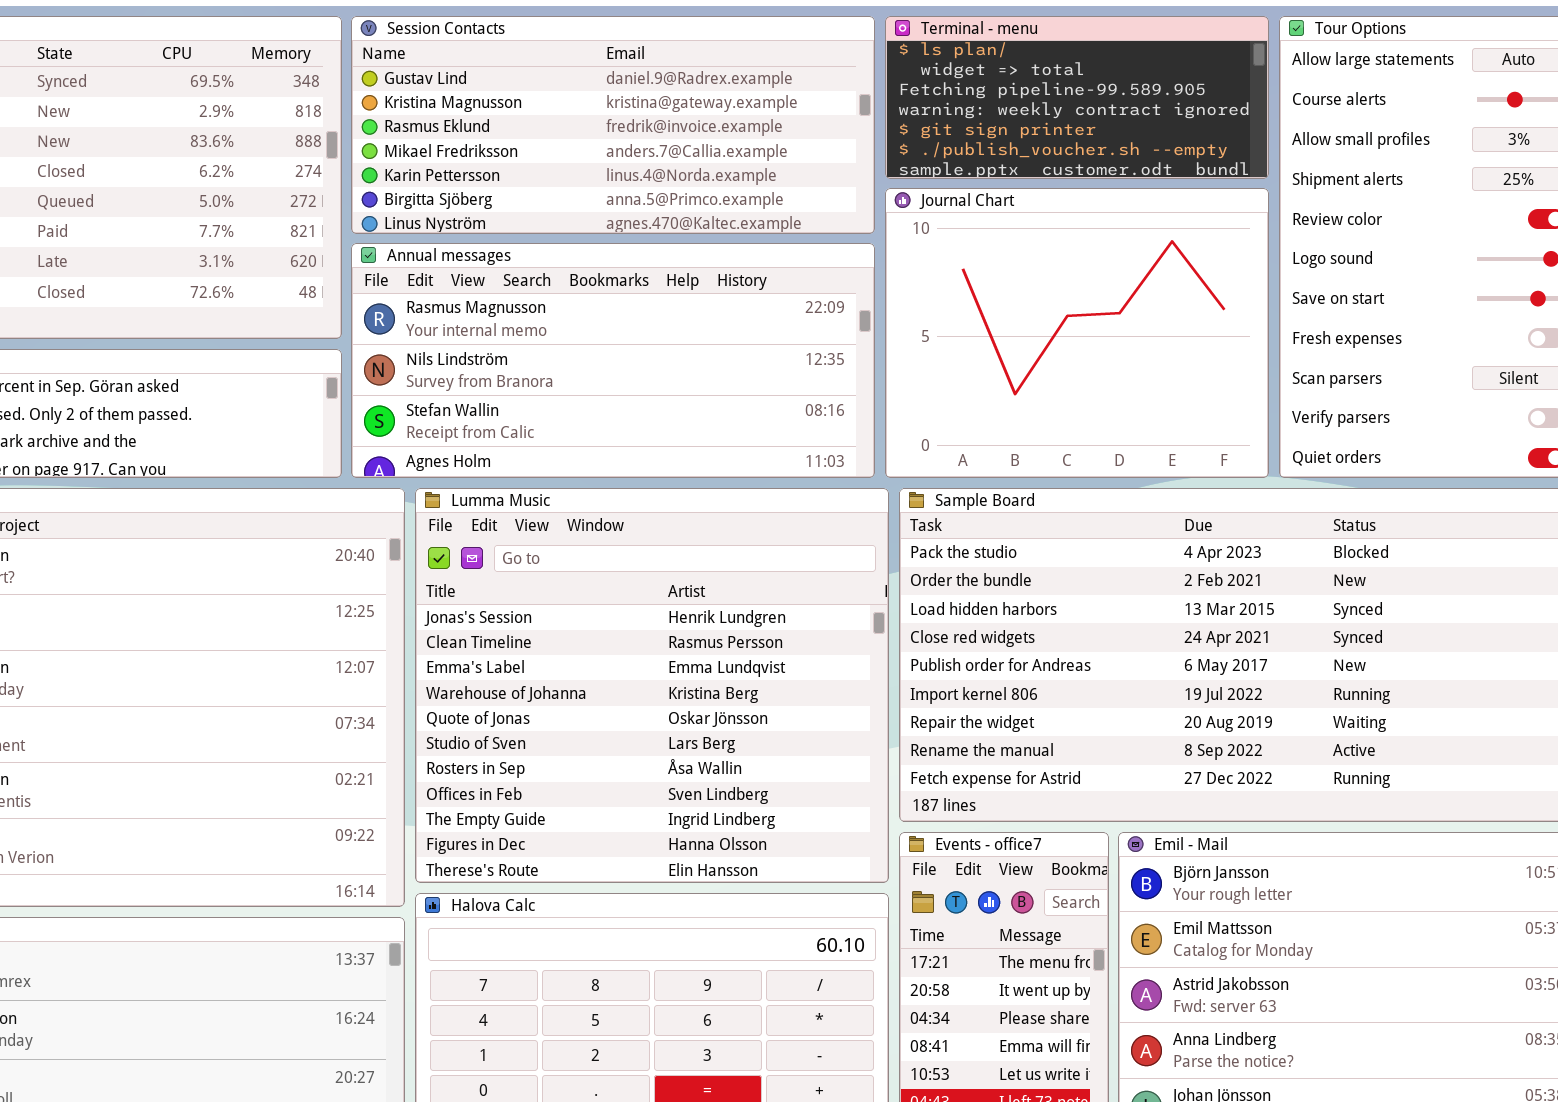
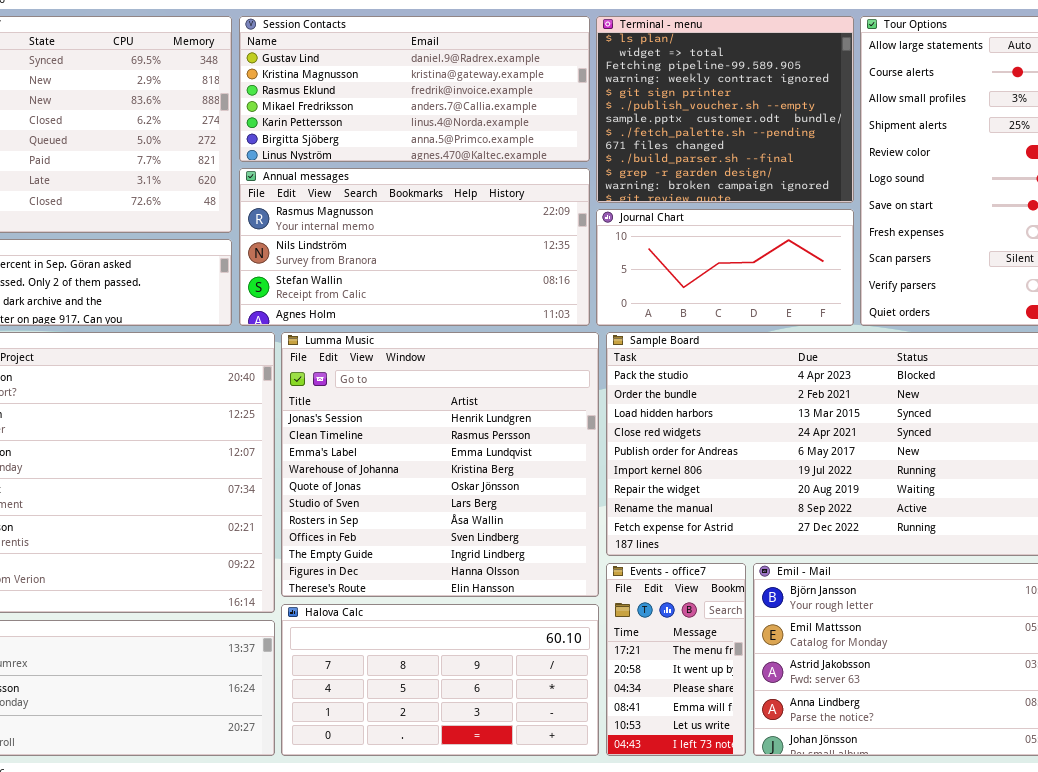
Terminal - menu: [885,16,1269,179] -> [596,16,854,203], resized
Journal Chart: [885,188,1269,478] -> [596,209,854,326], resized

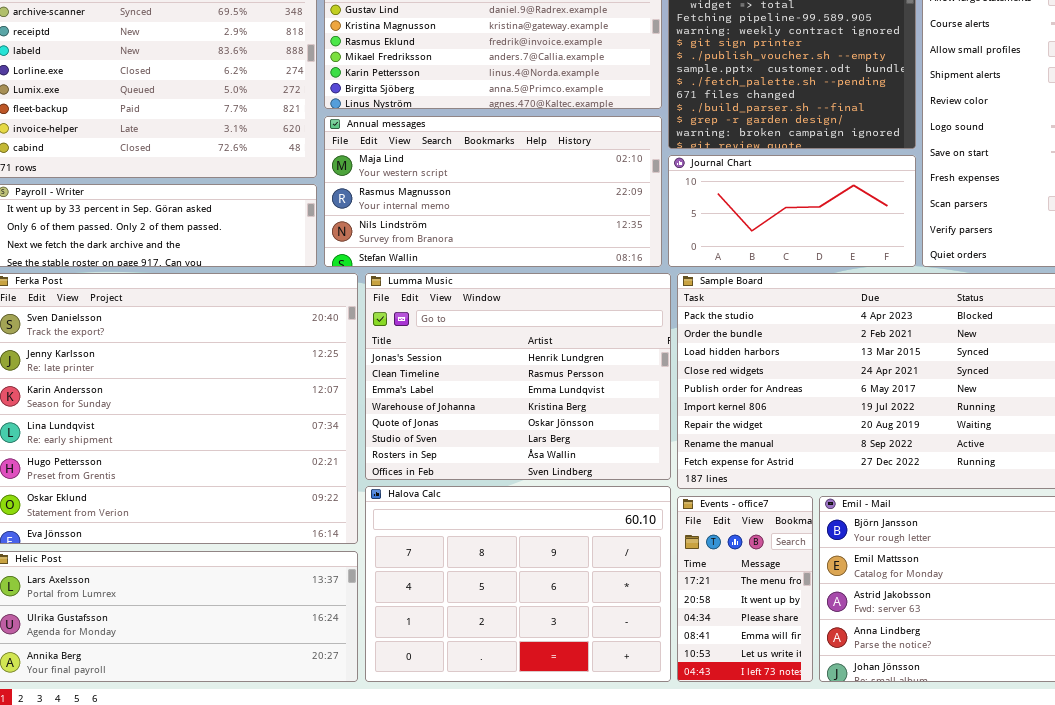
Annual messages: [239,168,590,326] -> [324,116,662,267], scrolled up 1 row
Lumma Music: [281,332,599,597] -> [365,273,671,480], resized
Halova Calc: [281,604,599,756] -> [365,486,671,682], resized

